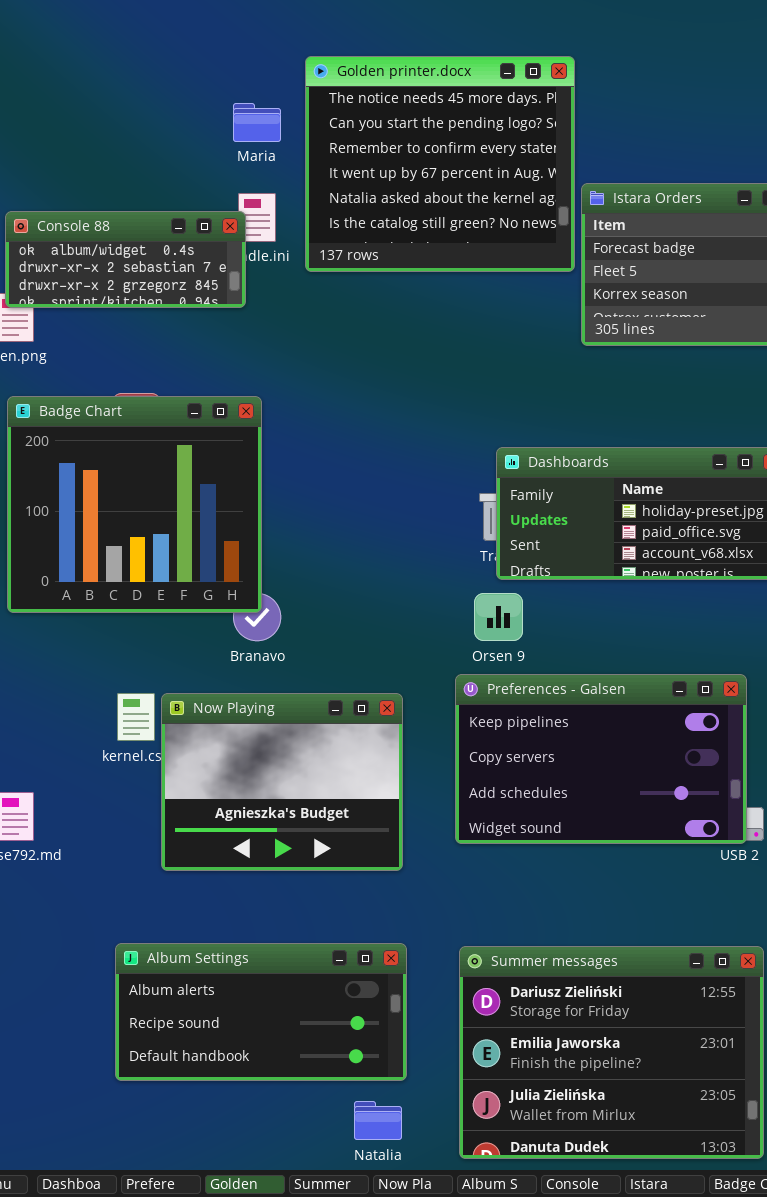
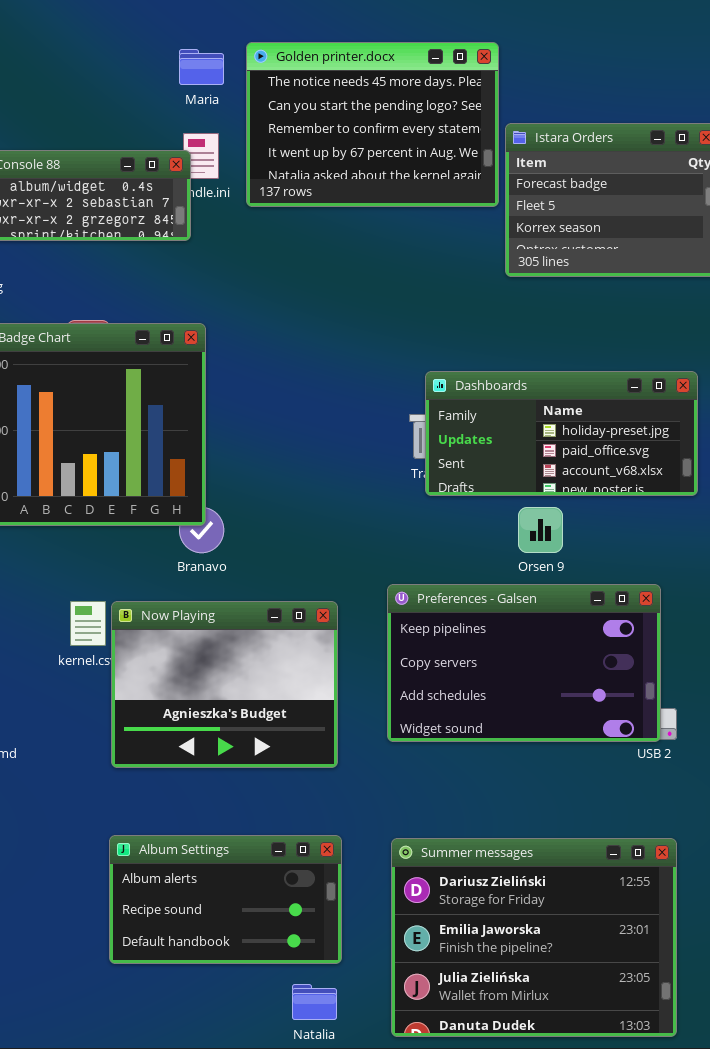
Golden printer.docx: [305,56,575,272] -> [246,42,499,207], resized
Orsen 9: [474,593,523,641] -> [518,507,563,553], moved
Album Settings: [115,943,407,1081] -> [109,835,342,964], resized

